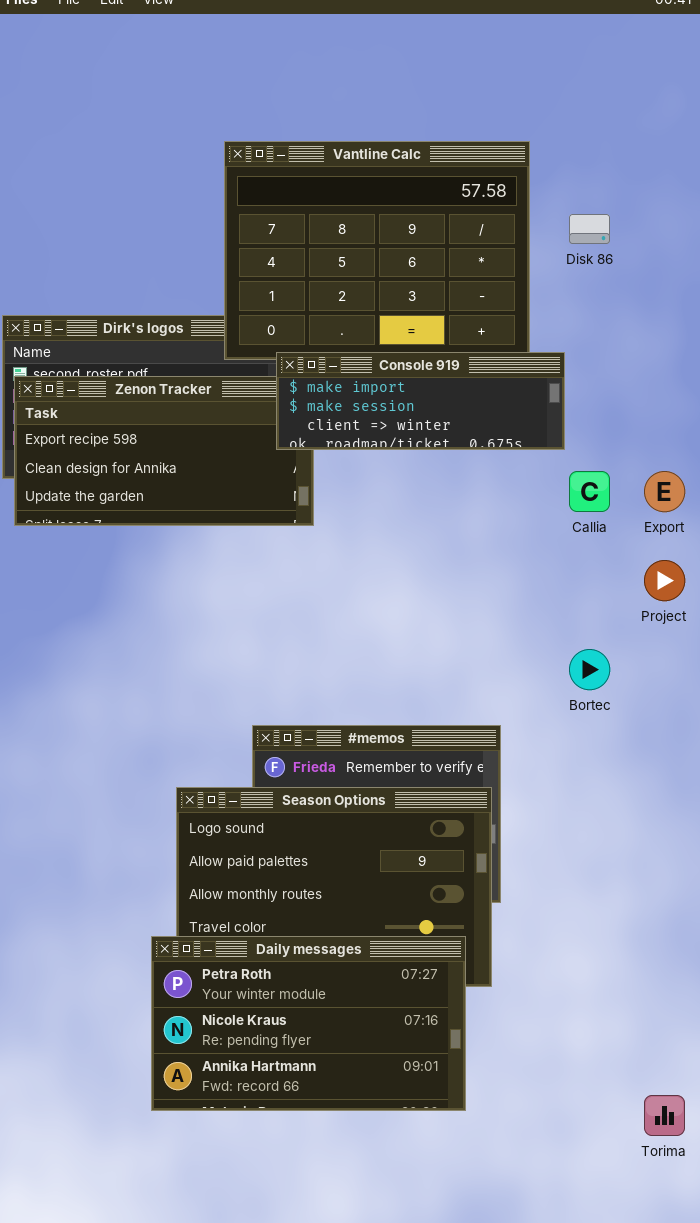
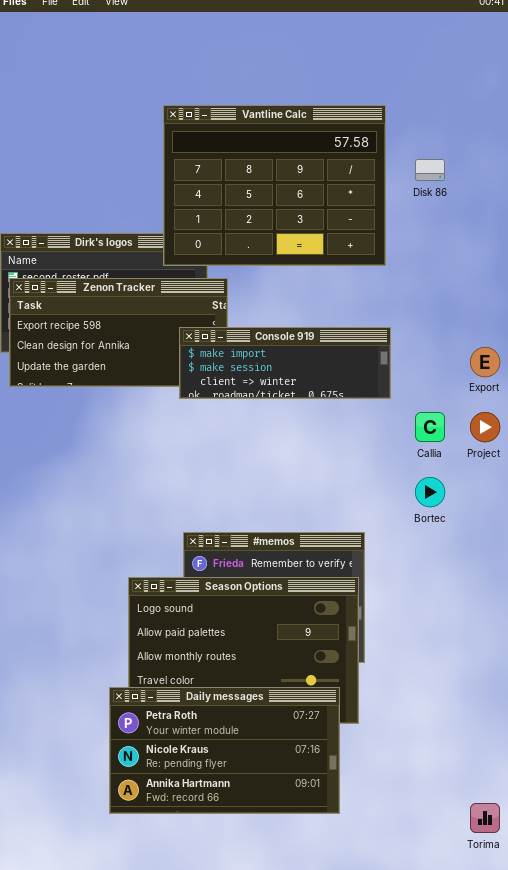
Console 919: [276,352,565,450] -> [179,327,391,399], moved
Callia: [569,471,610,512] -> [415,412,445,442], moved

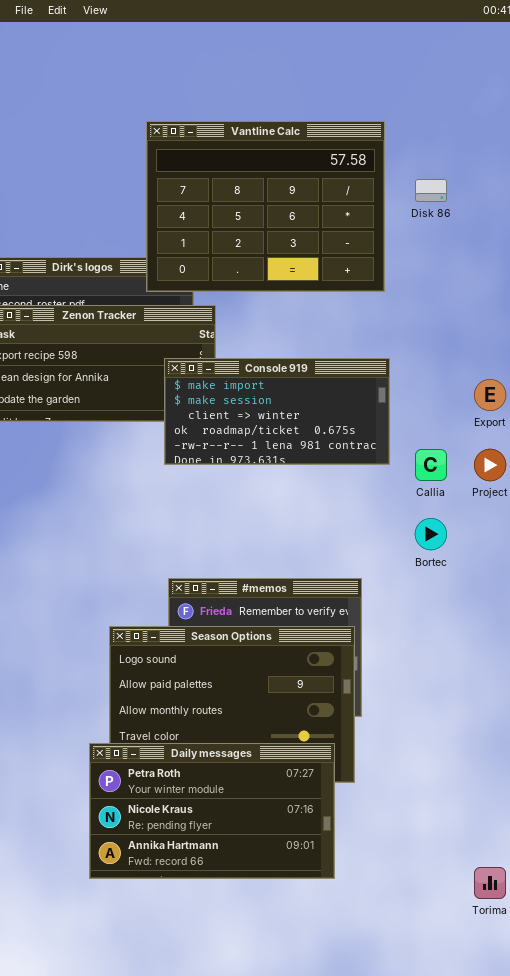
Console 919: [179,327,391,399] -> [164,358,390,465], resized

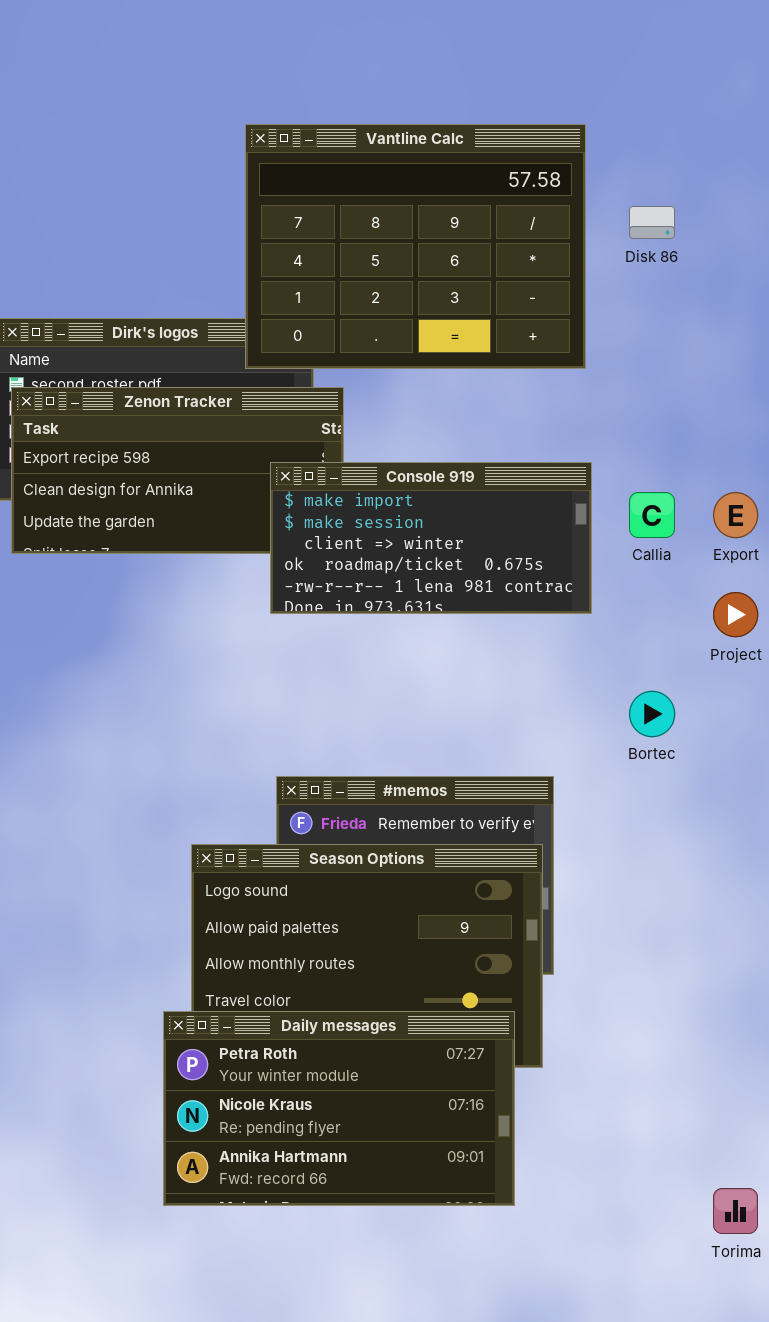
Callia: [415,449,447,481] -> [629,492,675,538], moved

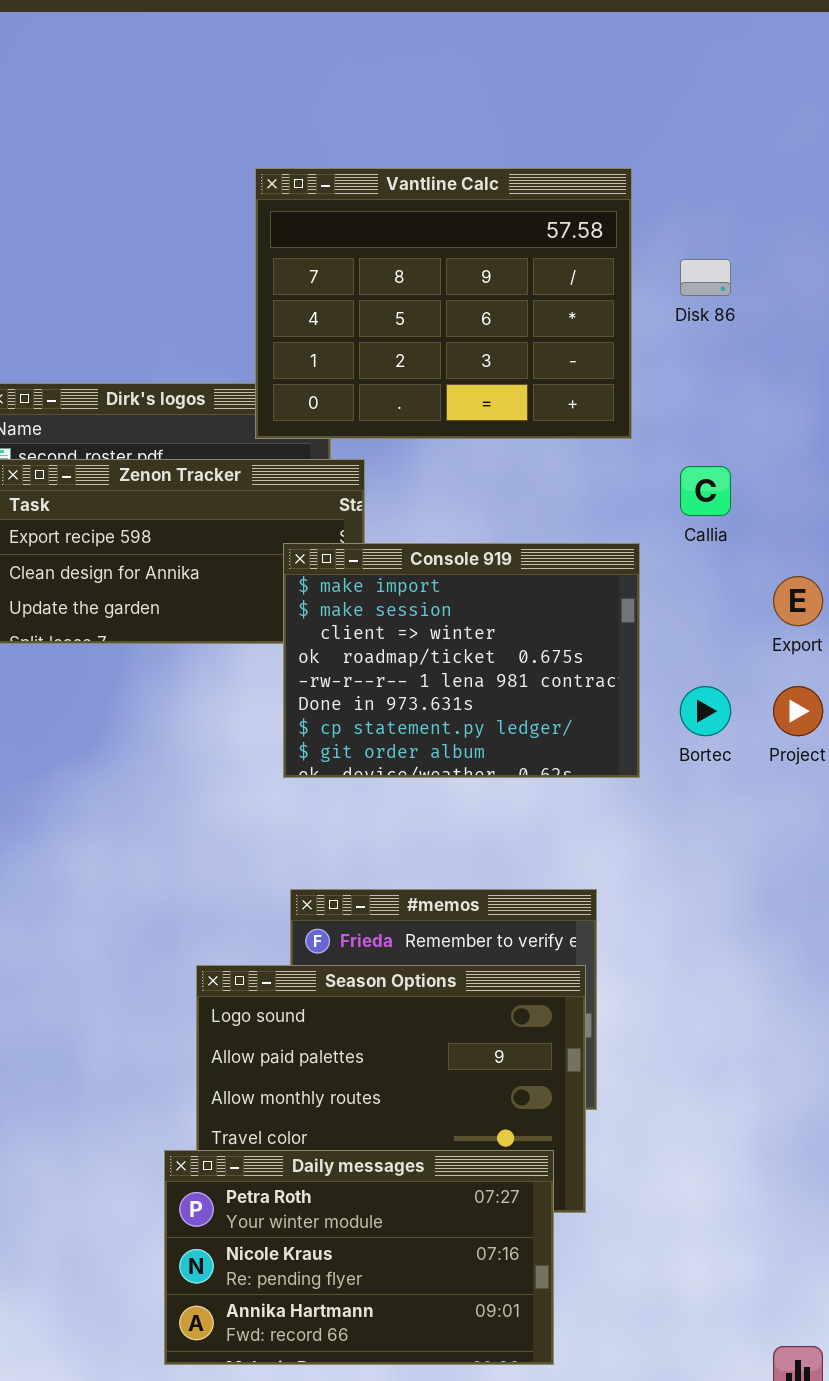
Console 919: [270,462,592,614] -> [283,543,640,778], resized
Callia: [629,492,675,538] -> [680,466,731,516], moved
Bortec: [629,691,675,737] -> [680,686,731,736], moved

